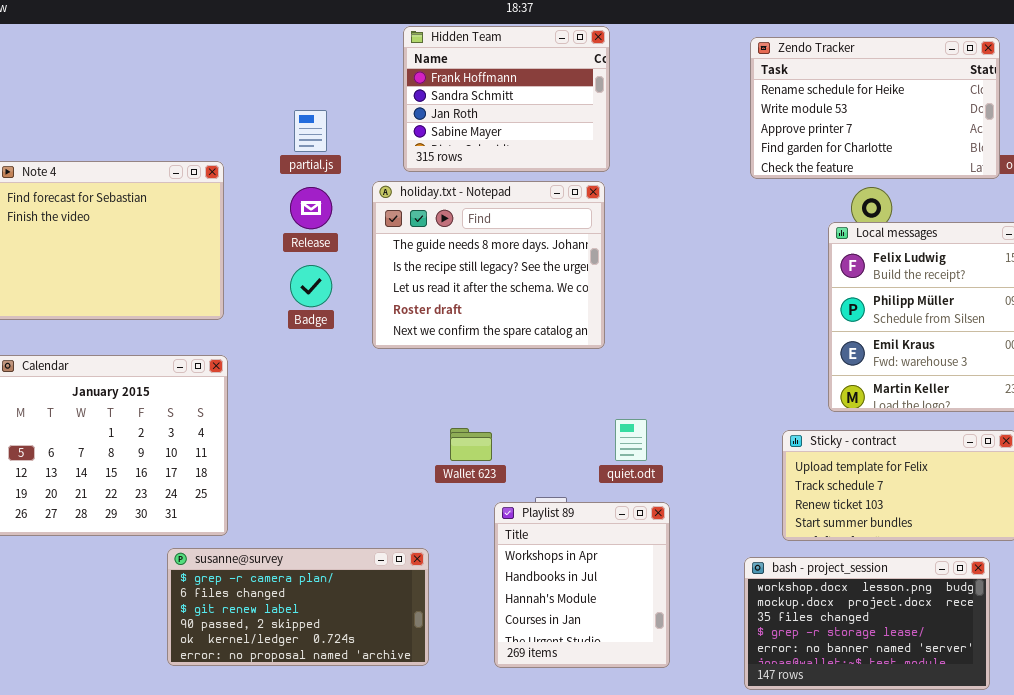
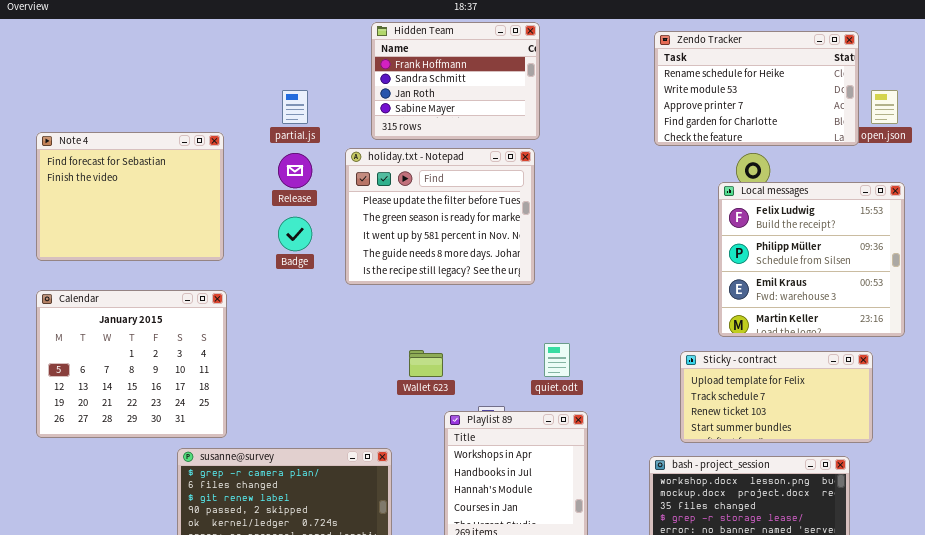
holiday.txt - Notepad: [372,181,605,349] -> [345,148,535,285], scrolled up 3 rows

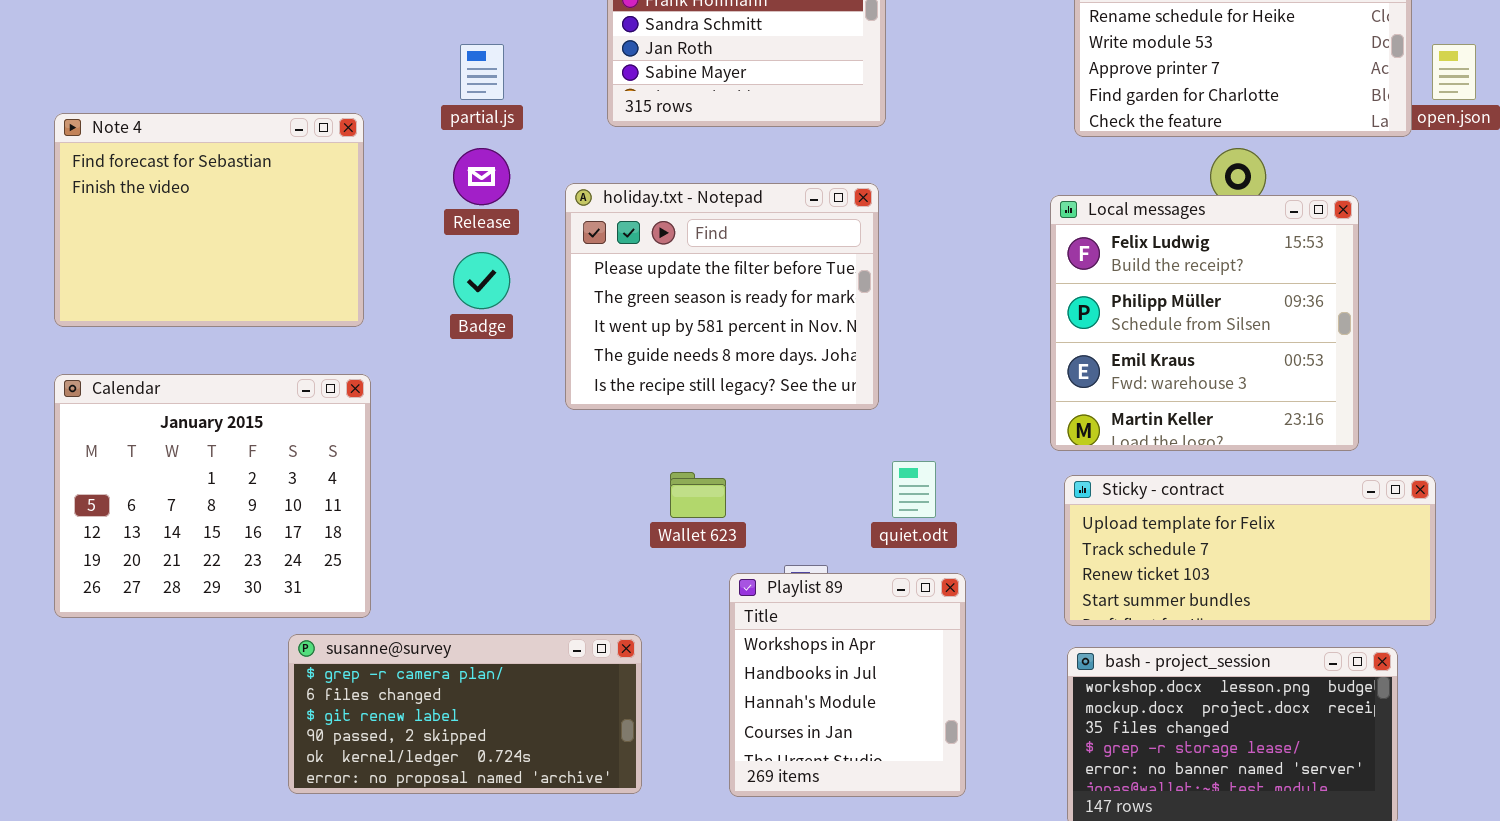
holiday.txt - Notepad: [345,148,535,285] -> [565,183,879,410], moved
Local messages: [718,182,905,337] -> [1050,195,1359,451], moved
Sticky - contract: [680,351,873,443] -> [1064,475,1436,626], resized

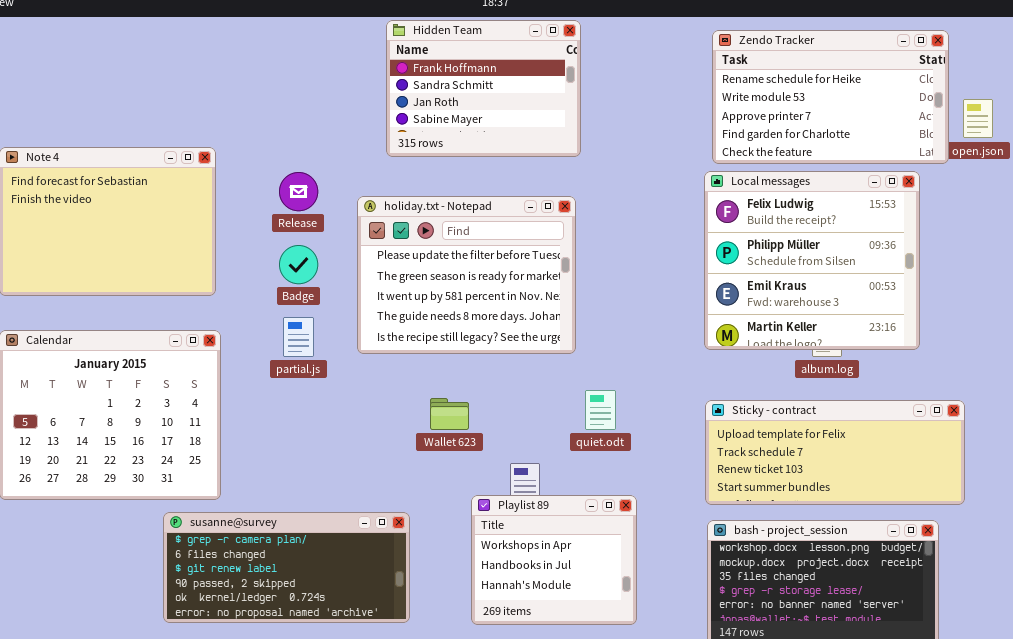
partial.js: [460,44,504,100] -> [283,317,314,357], moved
Local messages: [1050,195,1359,451] -> [704,171,920,350], moved
Playlist 89: [729,573,966,797] -> [471,495,637,625], resized

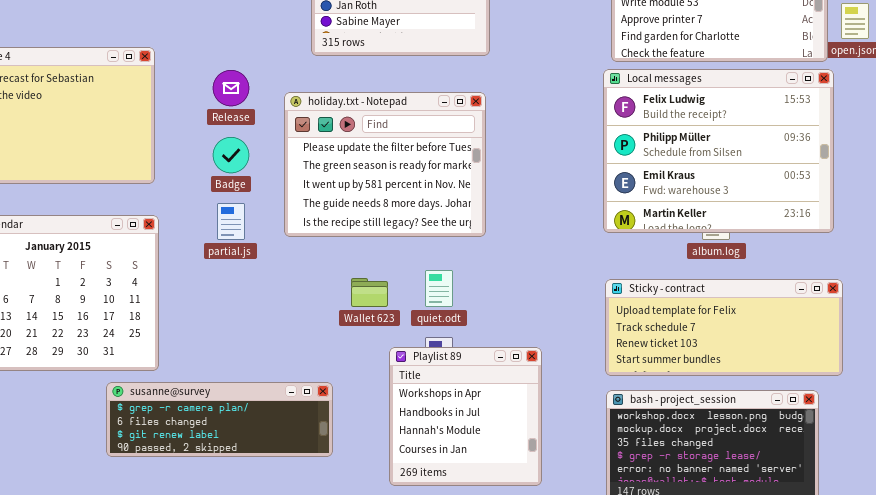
Local messages: [704,171,920,350] -> [603,69,834,233], resized
quiet.odt: [585,390,616,430] -> [425,270,453,307], moved
Playlist 89: [471,495,637,625] -> [389,347,542,486], resized
susanne@survey: [163,512,410,623] -> [106,382,333,457], resized

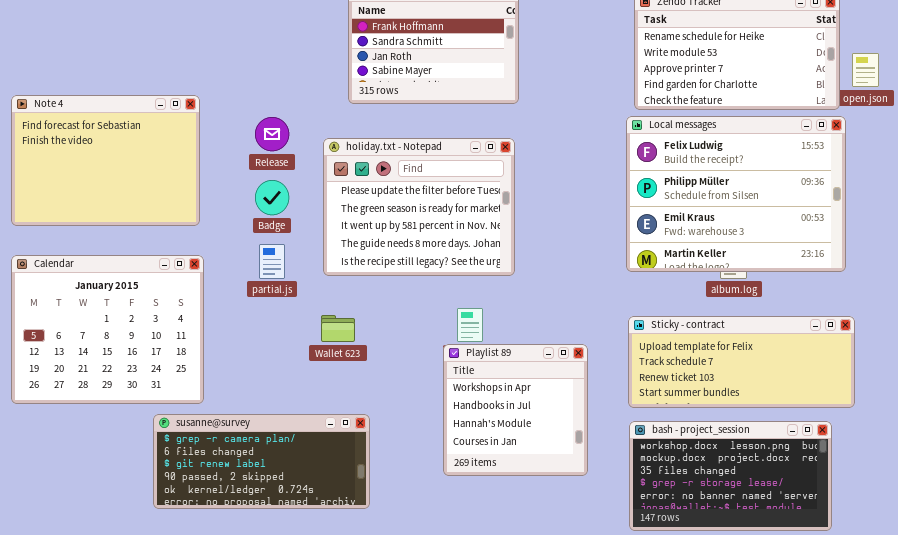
Wallet 623: [351,278,388,307] -> [321,315,355,342], moved
Playlist 89: [389,347,542,486] -> [443,344,588,476], moved
susanne@survey: [106,382,333,457] -> [153,414,370,509], resized

